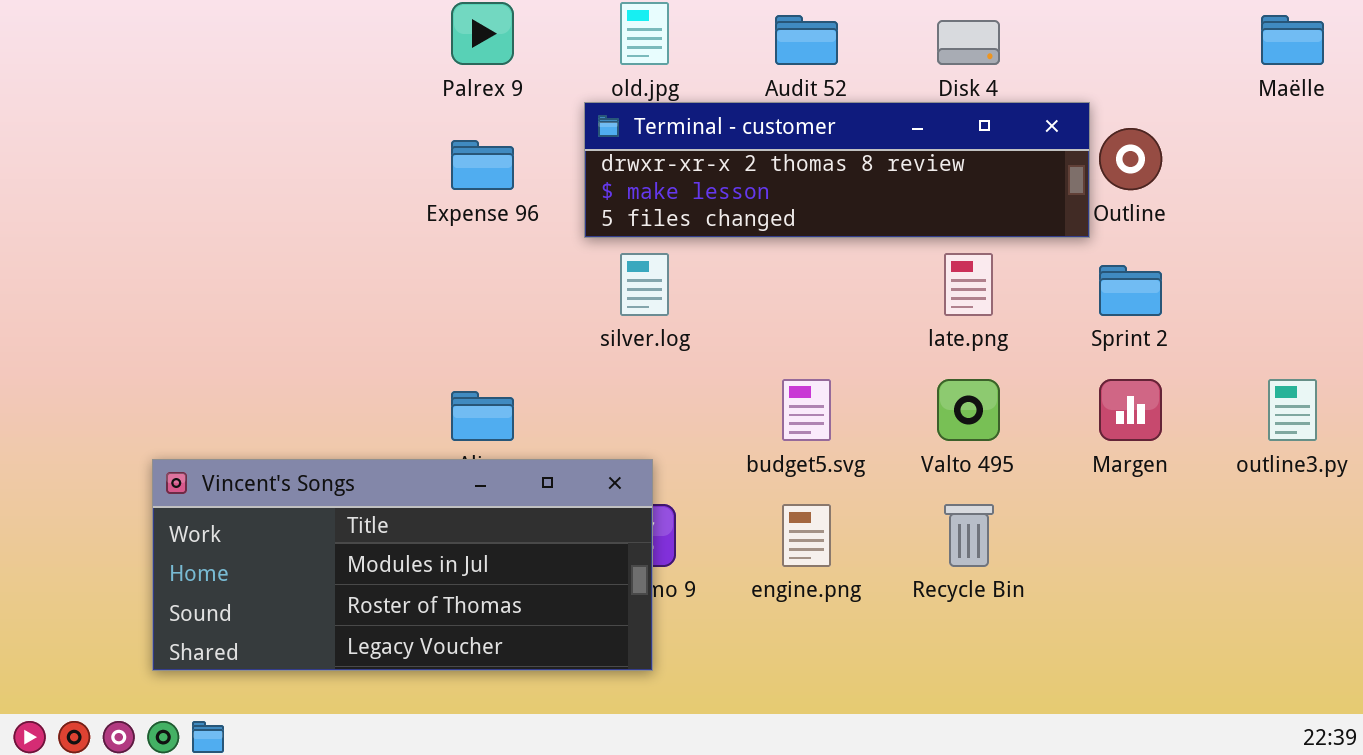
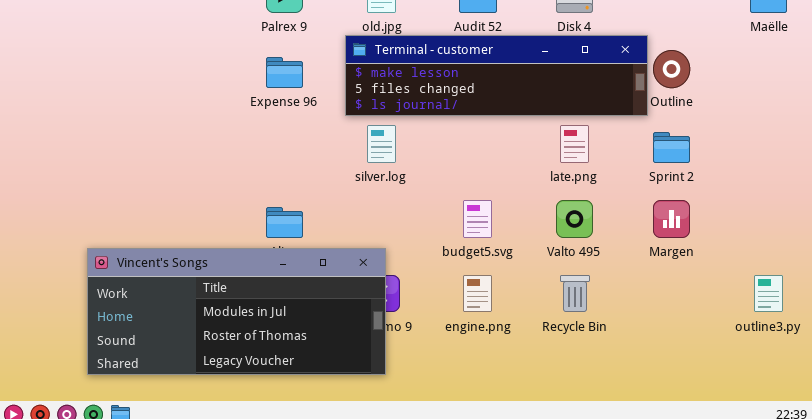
Terminal - customer: [584,102,1090,238] -> [345,35,648,116], scrolled down 1 row
outline3.py: [1268,379,1317,441] -> [754,275,783,312], moved

